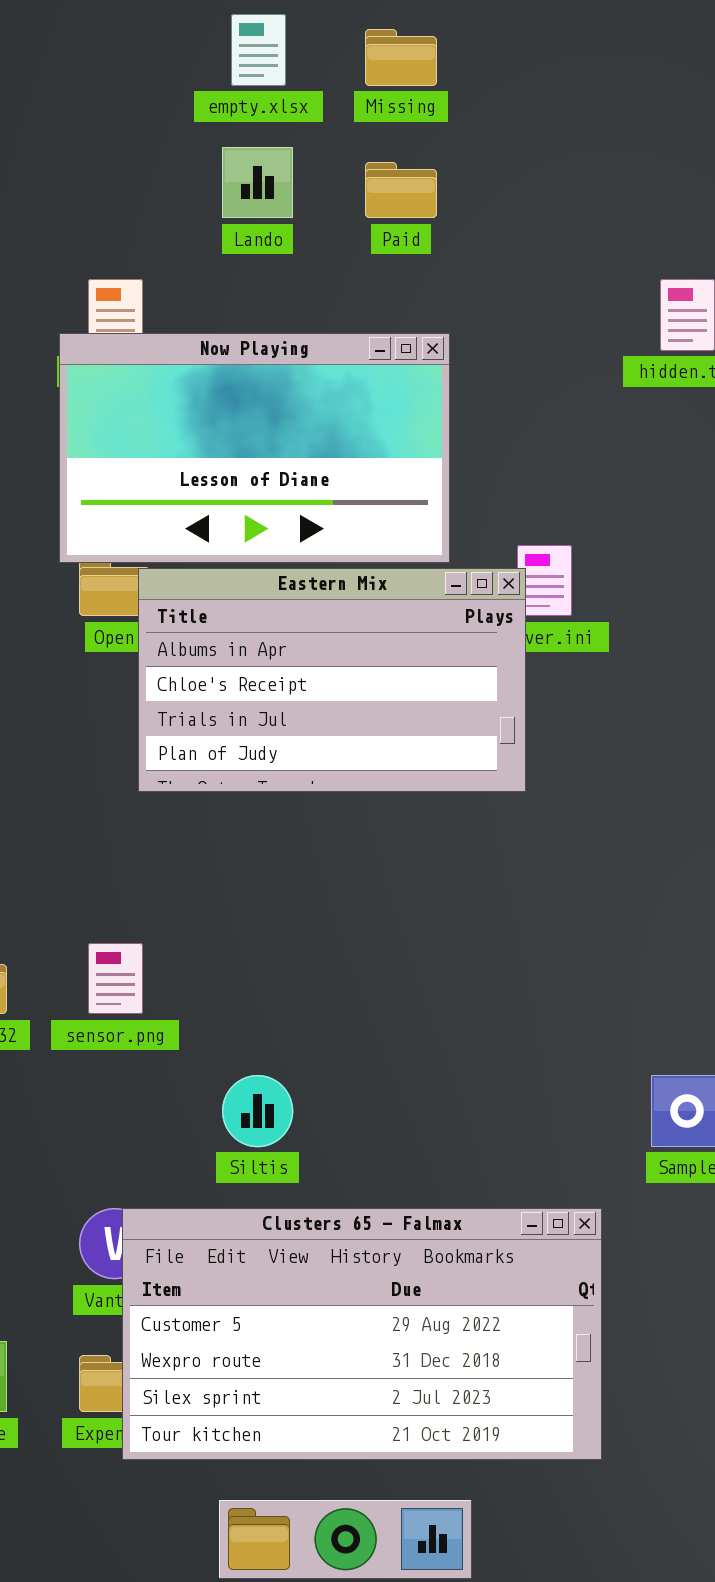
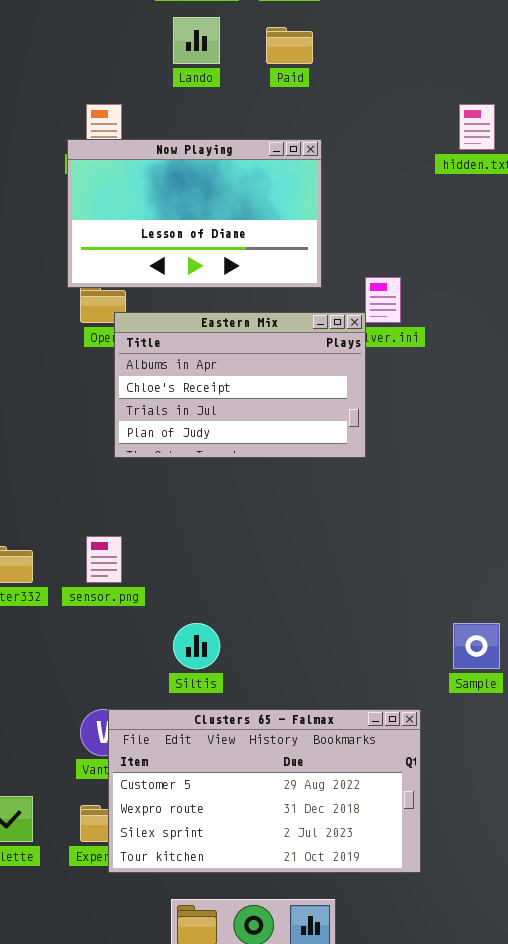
Eastern Mix: [138,568,526,792] -> [114,312,366,458], moved

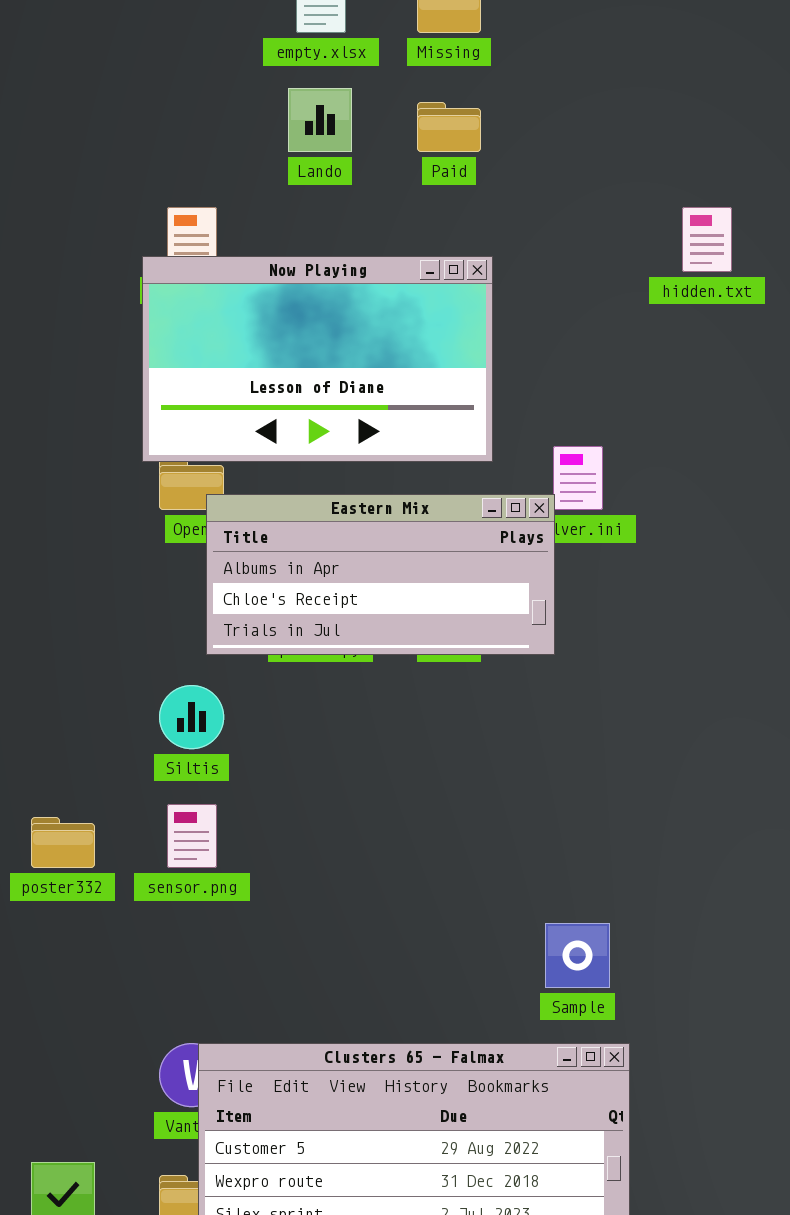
Eastern Mix: [114,312,366,458] -> [206,494,555,655], resized
Siltis: [173,623,220,669] -> [159,685,224,749], moved
Sample: [453,623,500,669] -> [545,923,610,988], moved

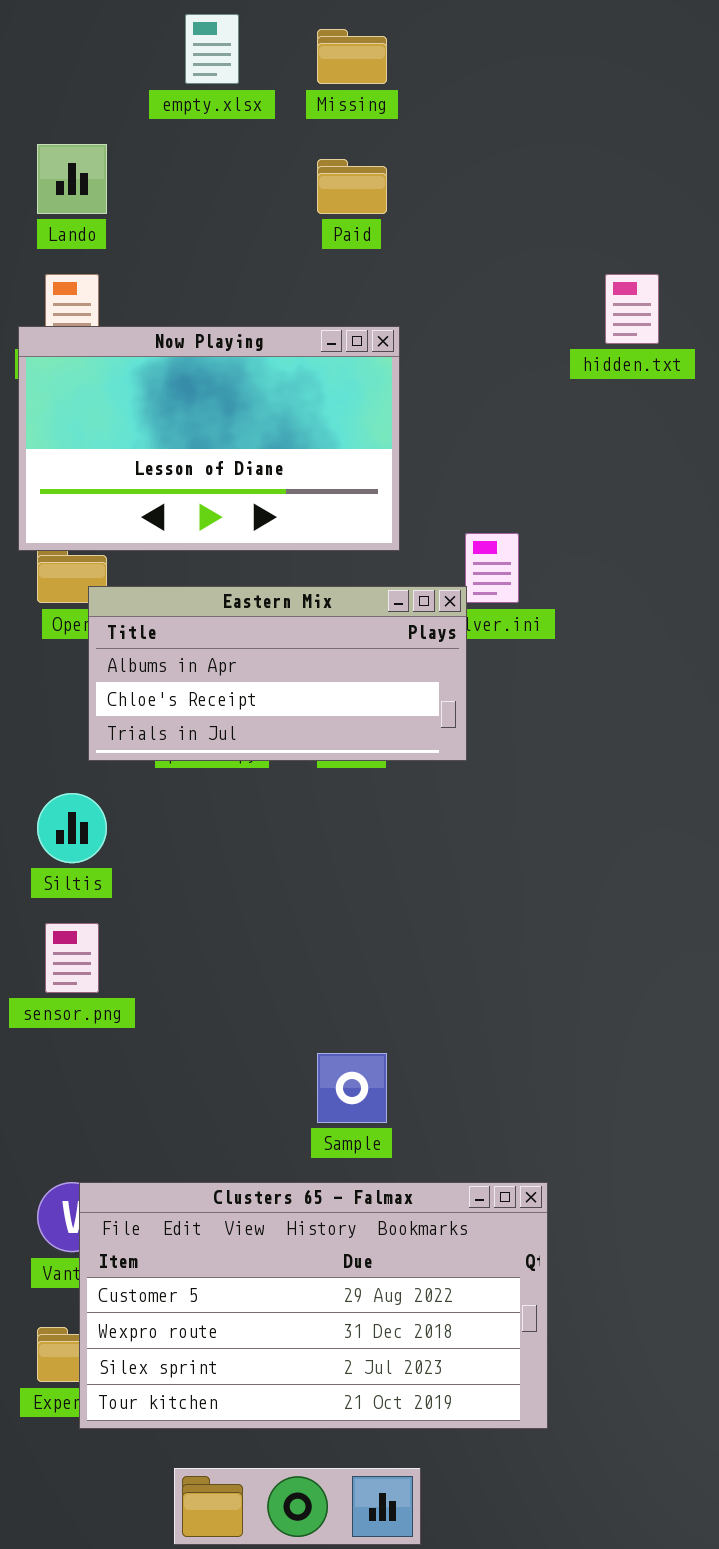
Lando: [288,88,352,152] -> [37,144,107,214], moved
Sample: [545,923,610,988] -> [317,1053,387,1123], moved

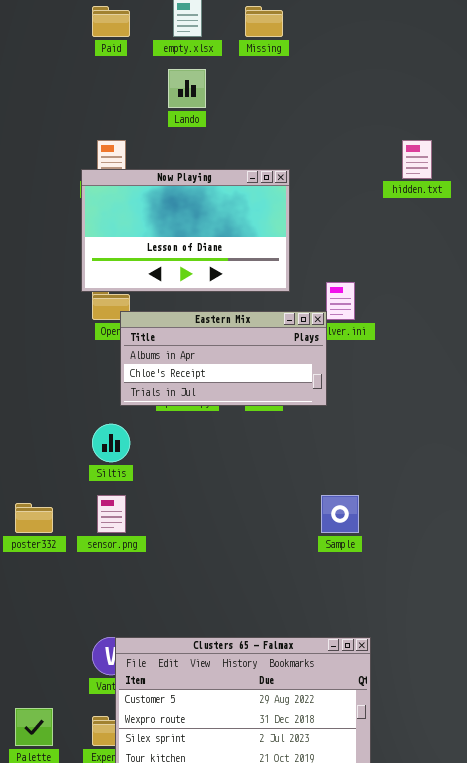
Lando: [37,144,107,214] -> [168,69,206,108], moved
Paid: [317,159,387,214] -> [92,6,130,37], moved
Sample: [317,1053,387,1123] -> [321,495,359,533], moved

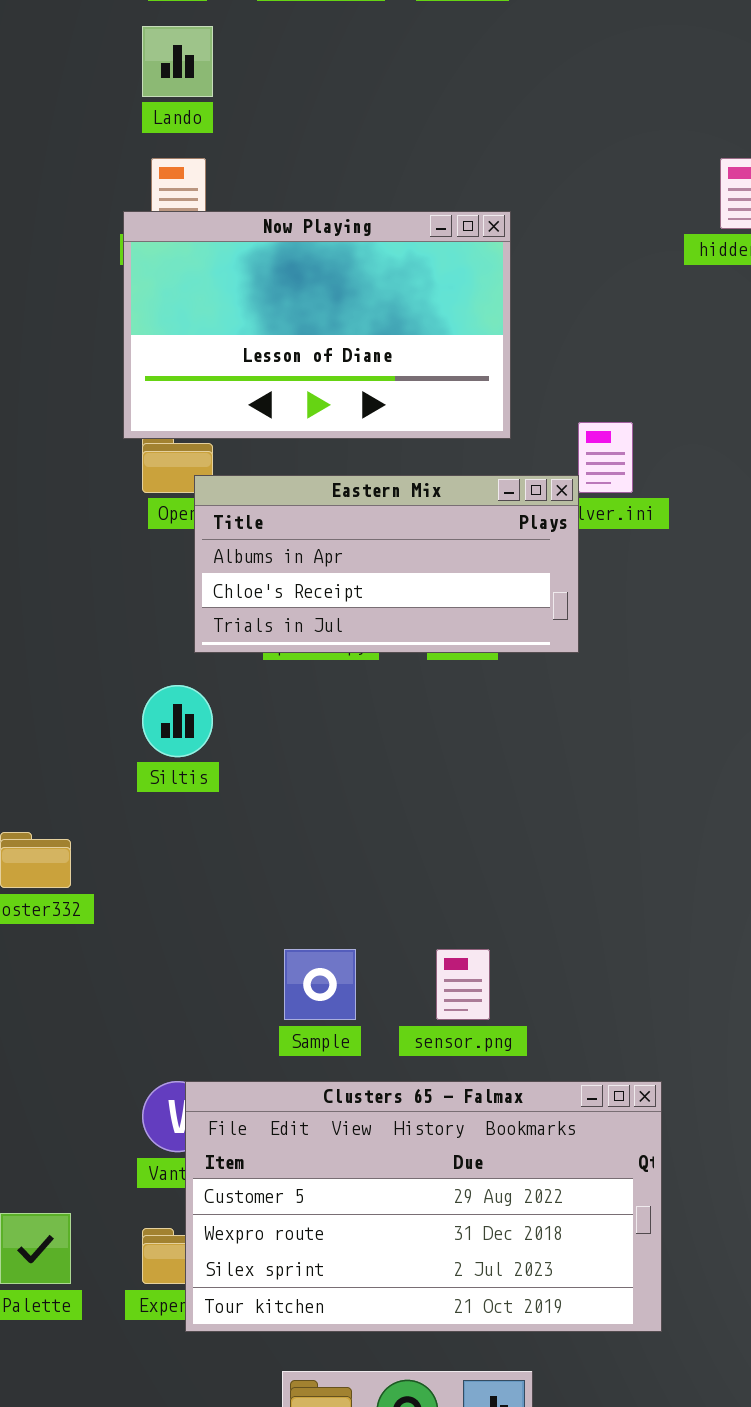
Lando: [168,69,206,108] -> [142,26,213,97], moved
sensor.png: [97,495,126,533] -> [436,949,490,1020], moved
Sample: [321,495,359,533] -> [284,949,356,1020], moved

